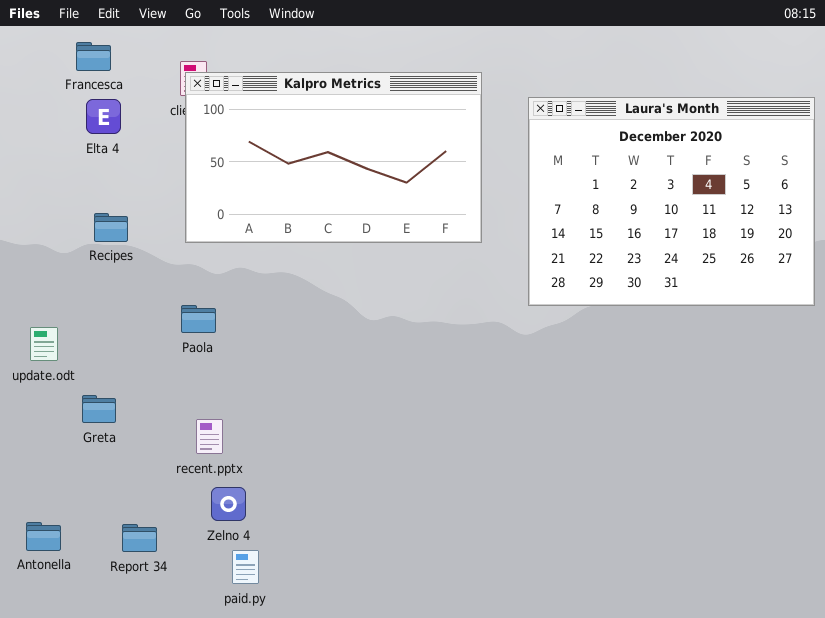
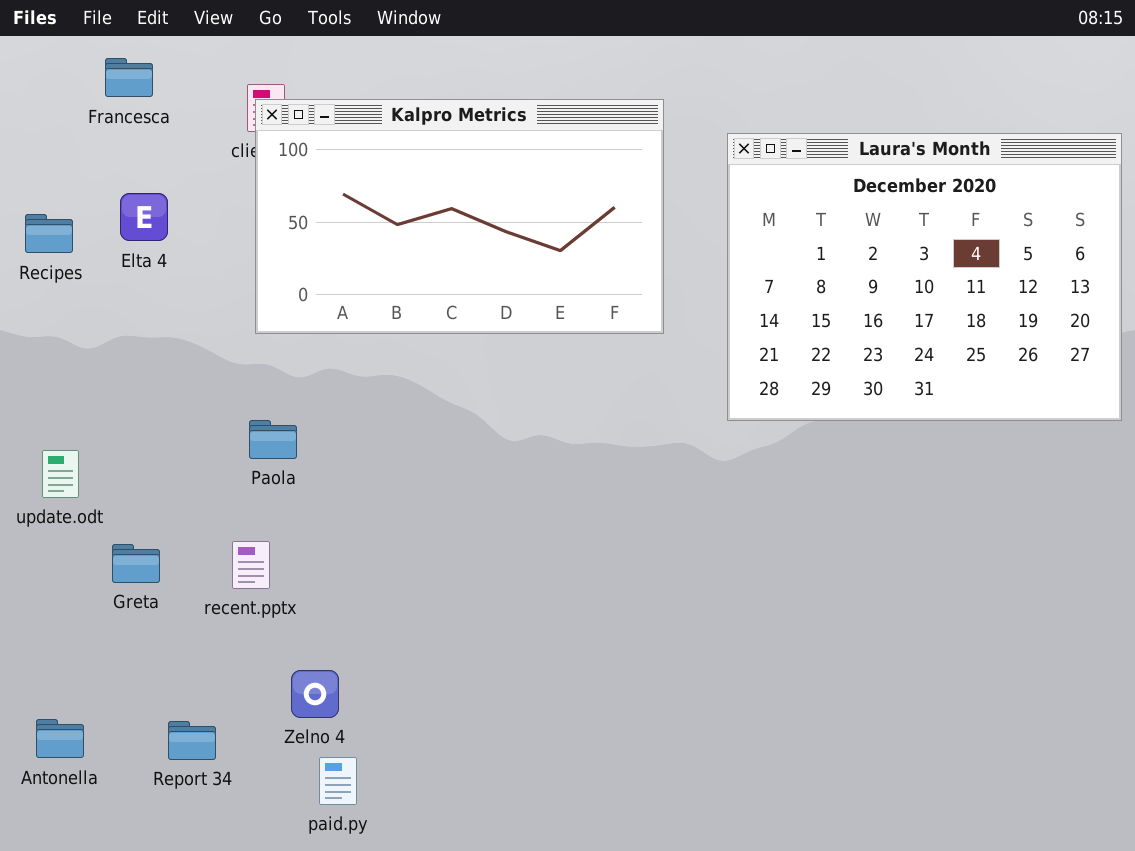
Elta 4: [86,99,121,134] -> [120,193,168,241], moved
Recipes: [94,213,128,242] -> [25,214,73,253], moved
recent.pptx: [196,419,223,454] -> [232,541,270,589], moved

